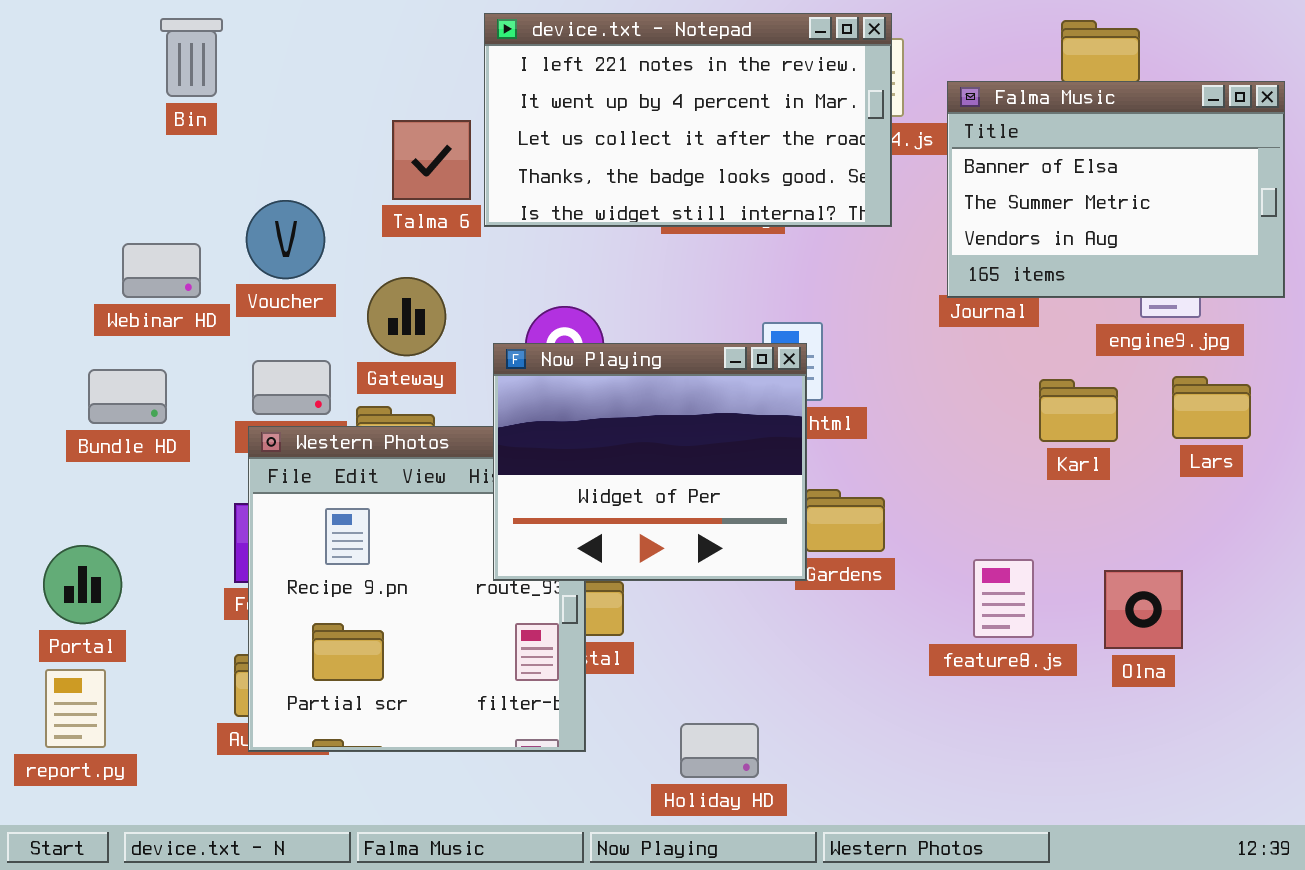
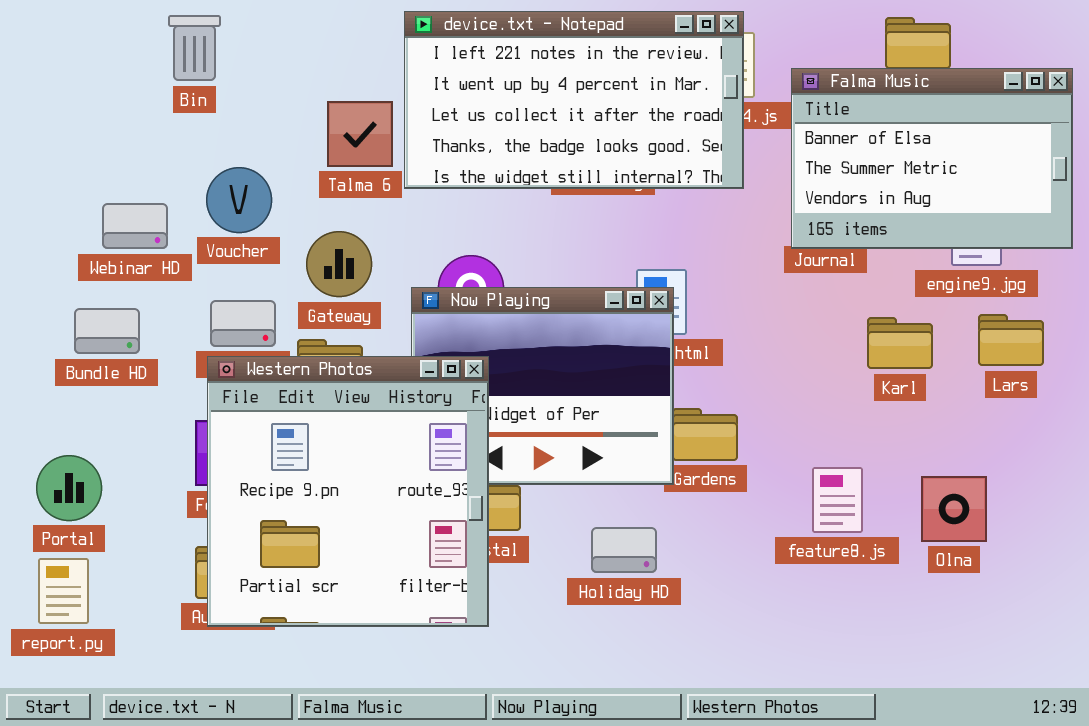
Bin: [160,18,223,97] -> [168,15,221,81], moved
Western Photos: [248,426,586,752] -> [207,356,489,627], raised
Holiday HD: [680,723,759,778] -> [591,527,657,573], moved

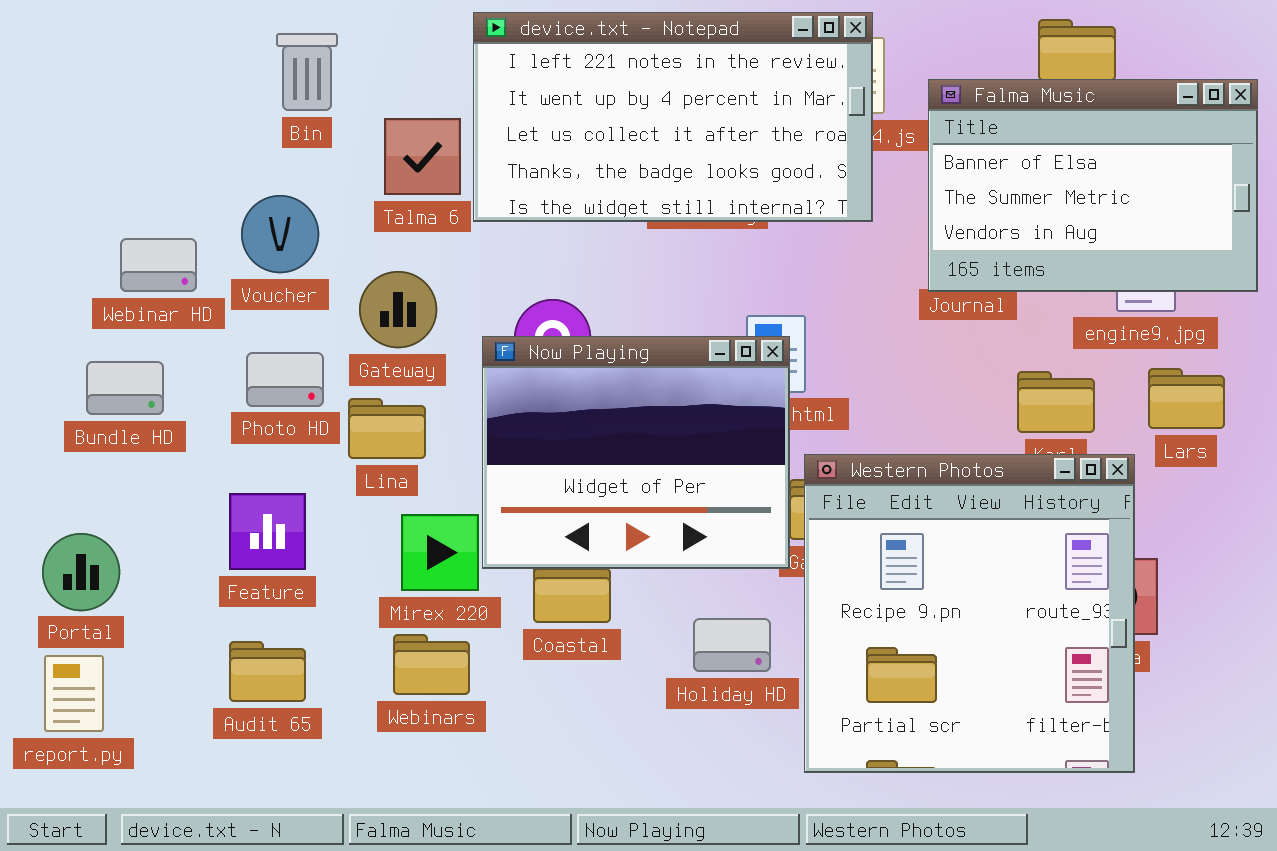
Bin: [168,15,221,81] -> [276,33,338,111], moved
Western Photos: [207,356,489,627] -> [804,454,1135,773], moved

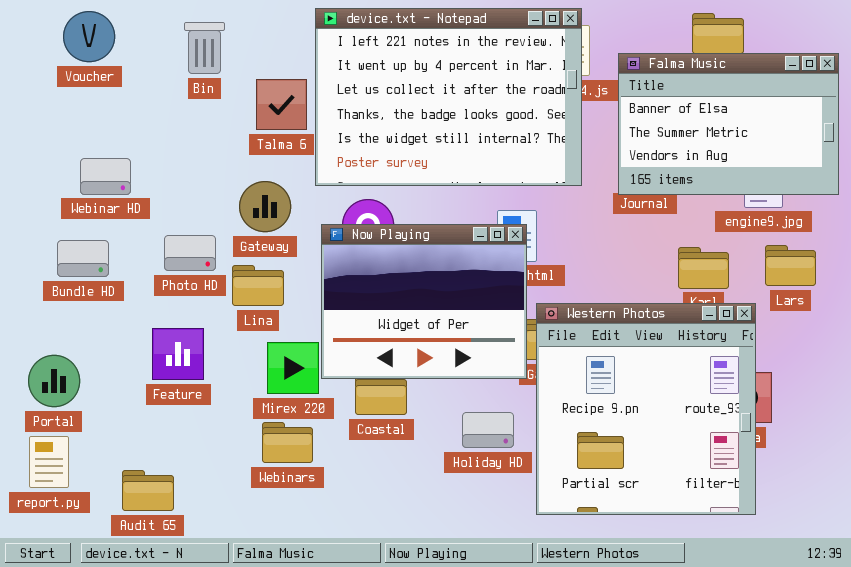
device.txt - Notepad: [473,12,873,222] -> [315,8,582,186], resized
Voucher: [241,195,319,273] -> [63,11,115,62], moved
Audit 65: [229,641,306,702] -> [122,470,174,511], moved

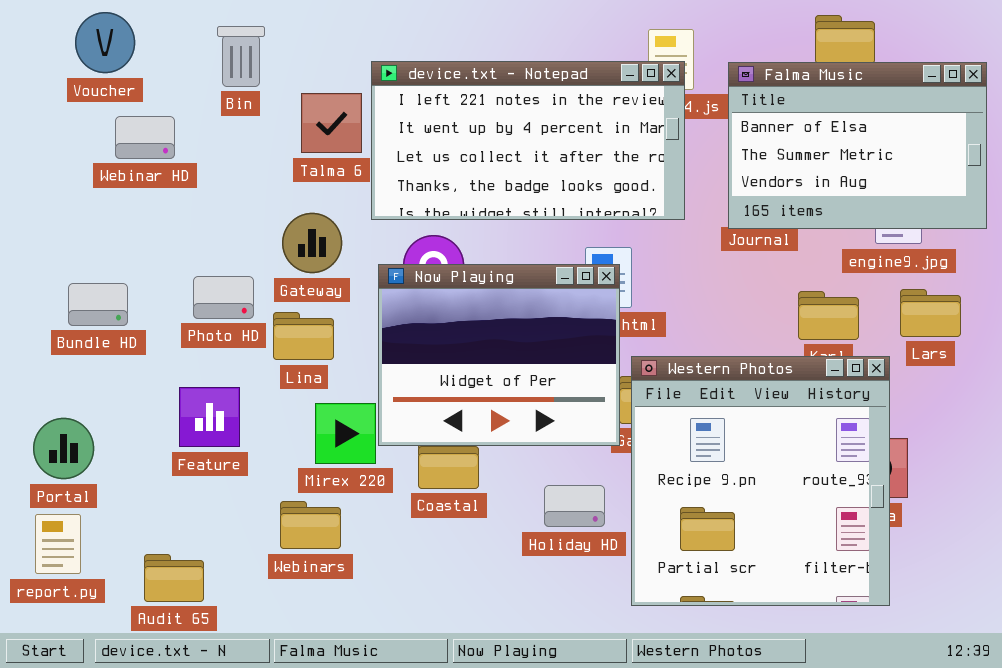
device.txt - Notepad: [315,8,582,186] -> [371,61,685,220], resized
Webinar HD: [80,158,131,195] -> [115,116,175,159], moved
Webinars: [262,422,313,463] -> [280,501,341,549], moved

